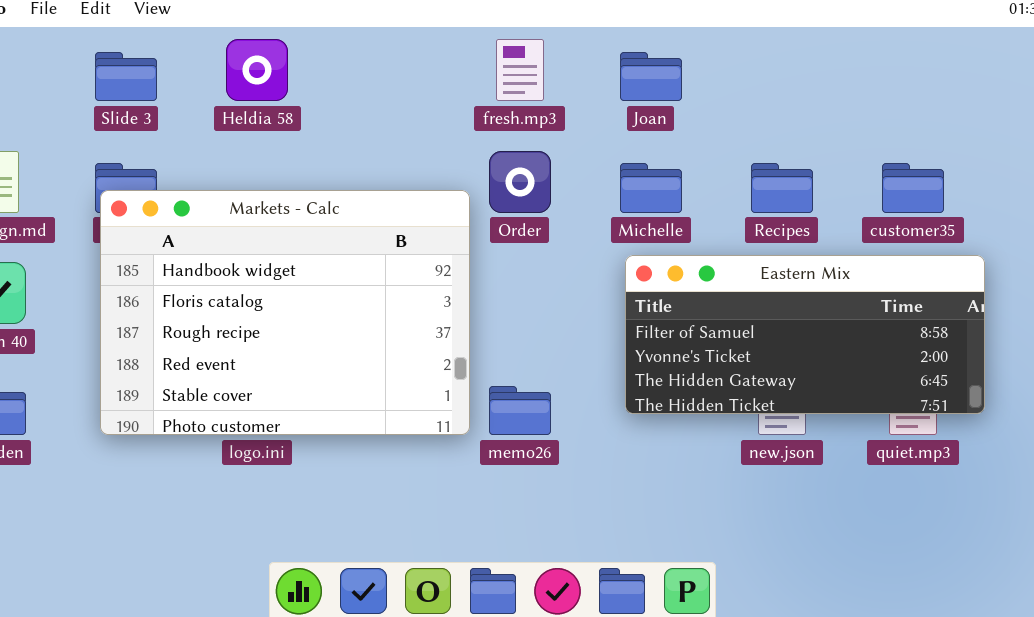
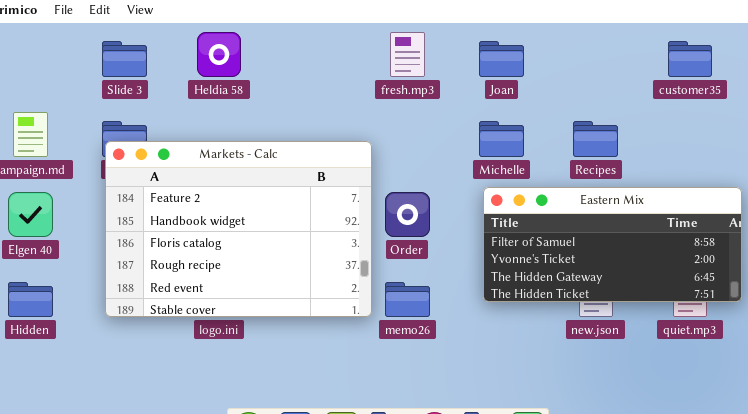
Order: [489,151,551,213] -> [385,192,430,237], moved
customer35: [882,163,944,213] -> [668,41,712,77], moved
Markets - Calc: [100,190,470,435] -> [105,141,372,317], scrolled up 1 row

